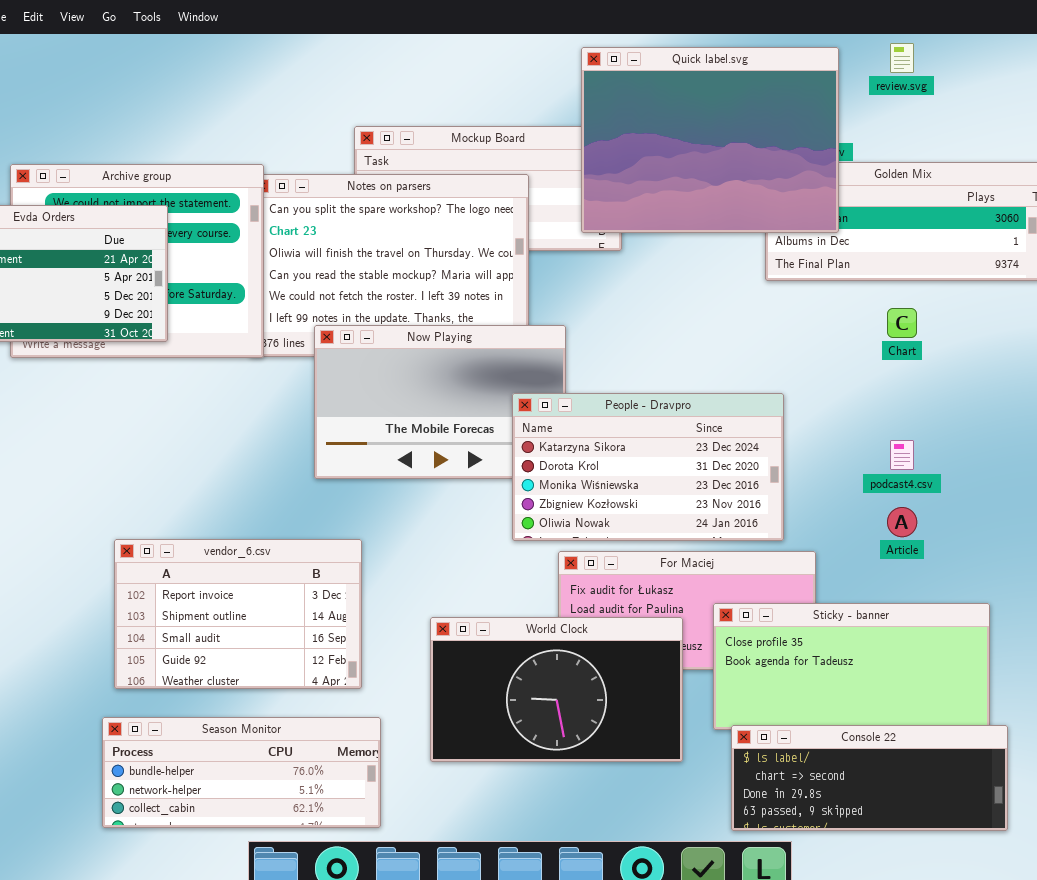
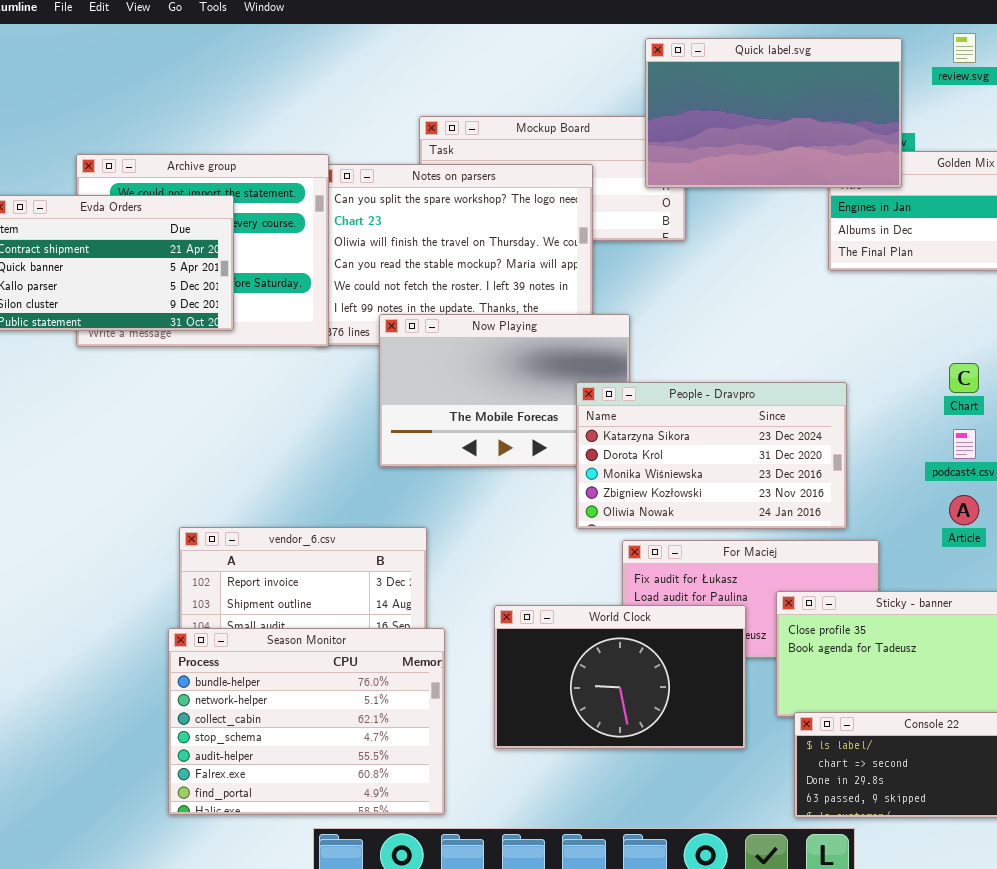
Quick label.svg: [581,47,839,233] -> [645,38,902,188], resized
Chart: [887,308,917,338] -> [949,363,979,393], moved
Season Monitor: [102,717,381,828] -> [168,628,445,815], resized

